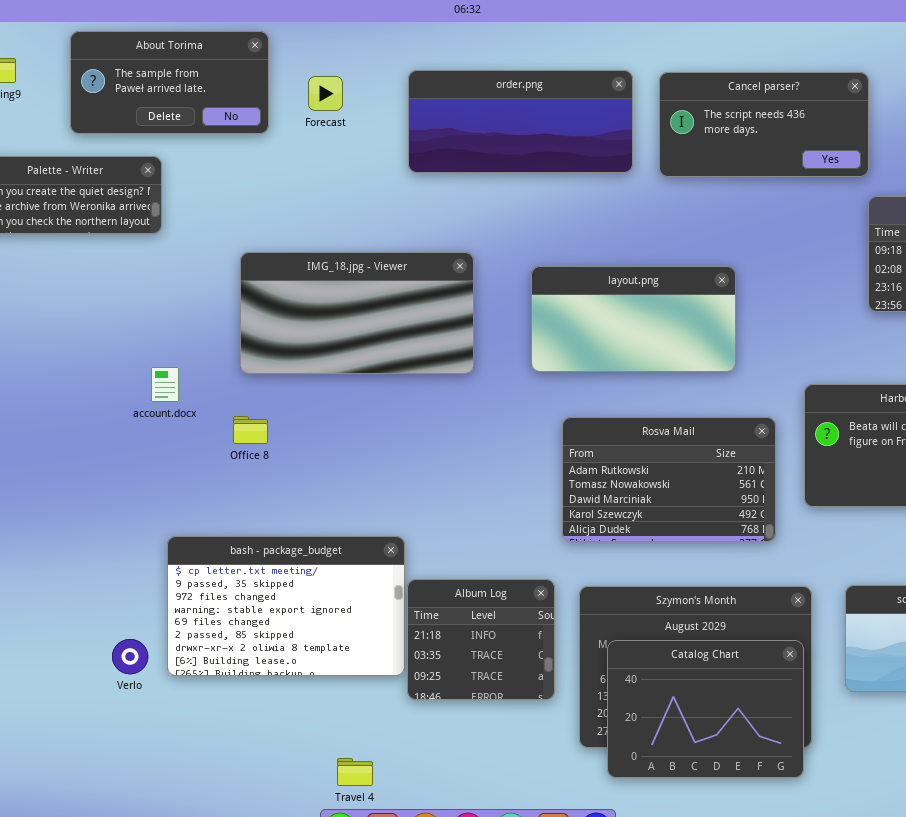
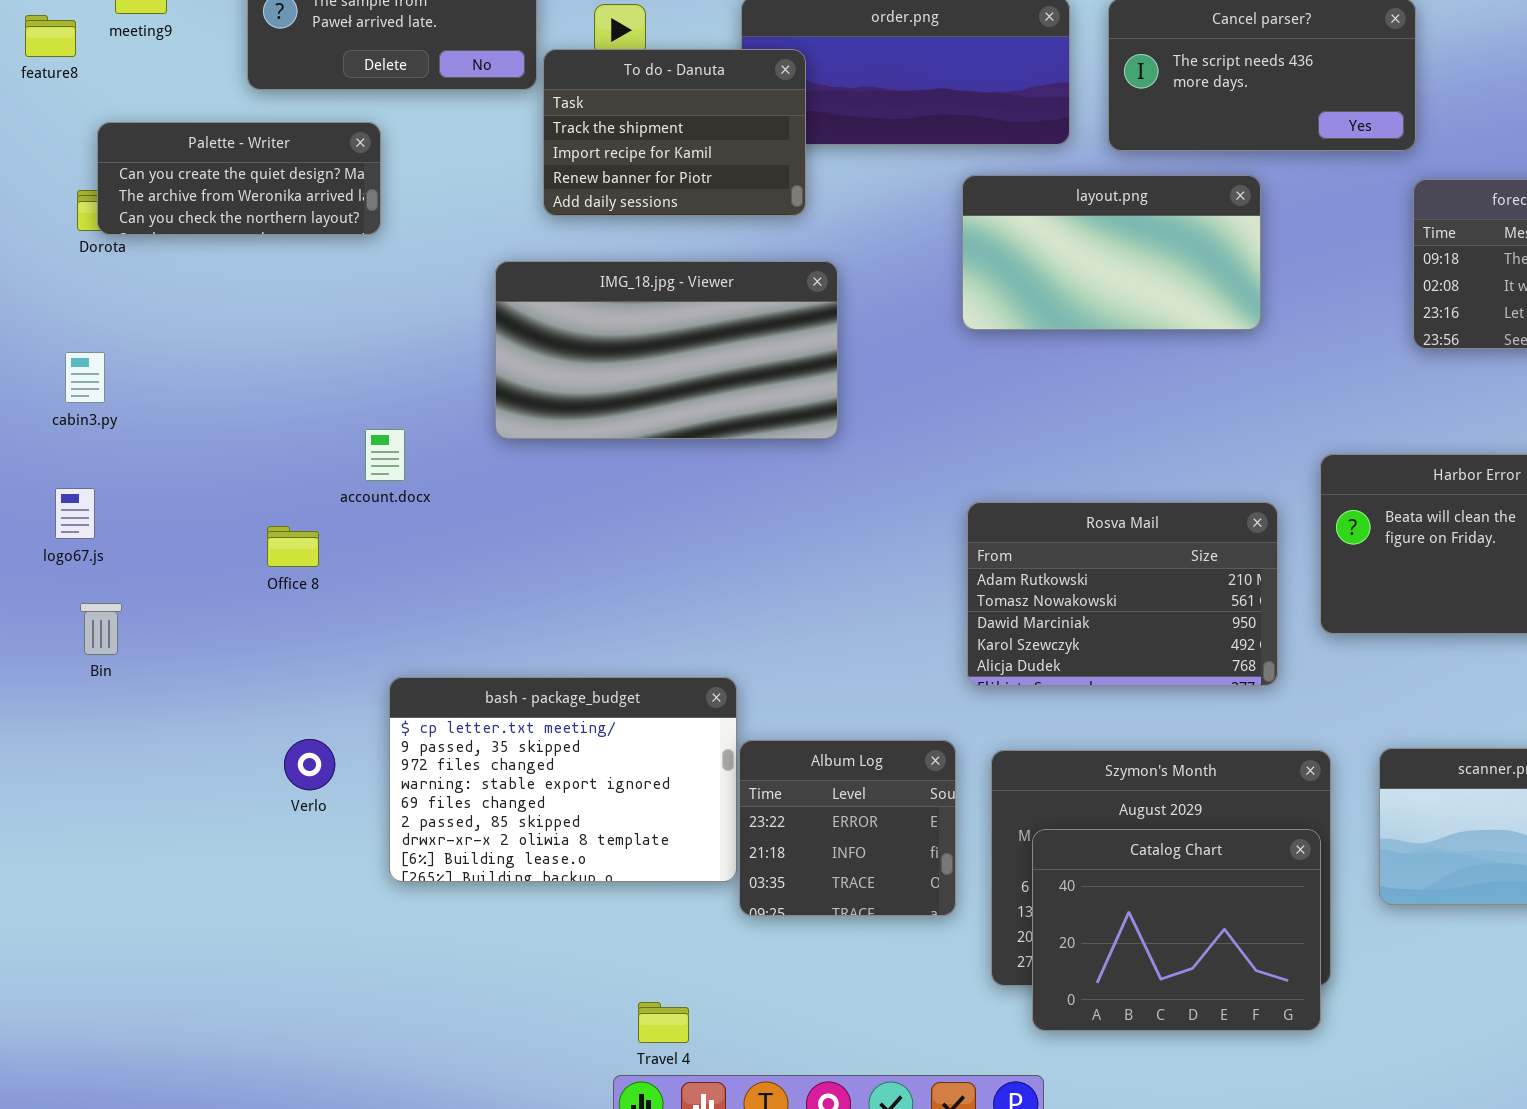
To do - Danuta: none -> [543,49,806,216], opened
layout.png: [531,266,736,372] -> [962,175,1261,330], moved
Office 8: [233,416,268,444] -> [267,526,319,567], moved
Album Log: [407,579,555,700] -> [739,740,956,916], scrolled up 1 row
Verlo: [112,639,148,674] -> [284,739,335,790], moved

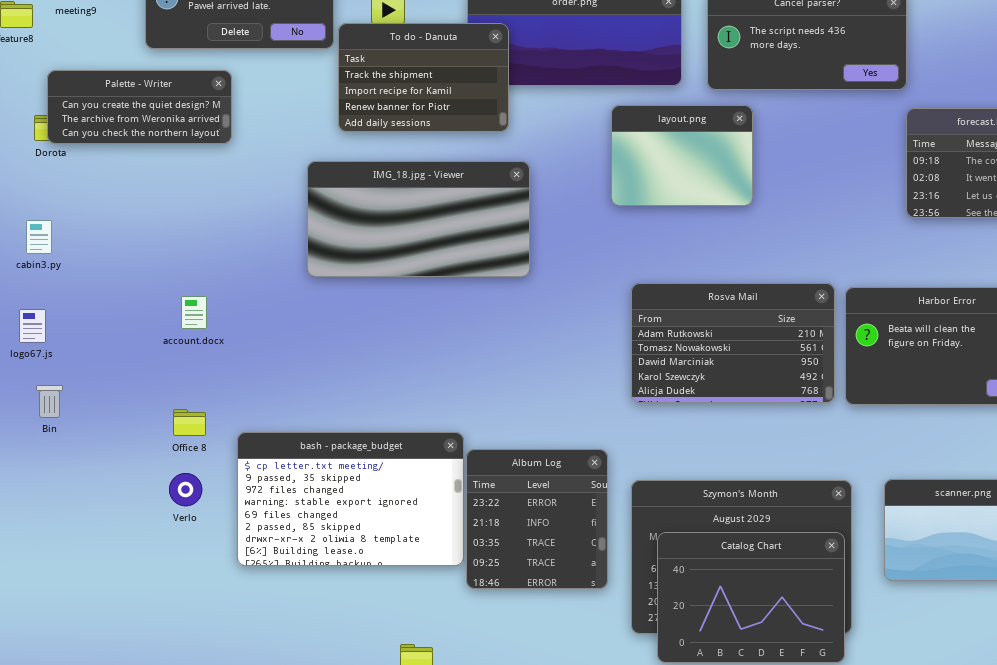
layout.png: [962,175,1261,330] -> [611,105,753,206], resized
account.docx: [365,429,405,481] -> [181,296,207,329], moved
Rosva Mail: [967,502,1278,686] -> [631,283,835,403], moved
Office 8: [267,526,319,567] -> [173,409,206,436], moved
Album Log: [739,740,956,916] -> [466,449,608,589], resized

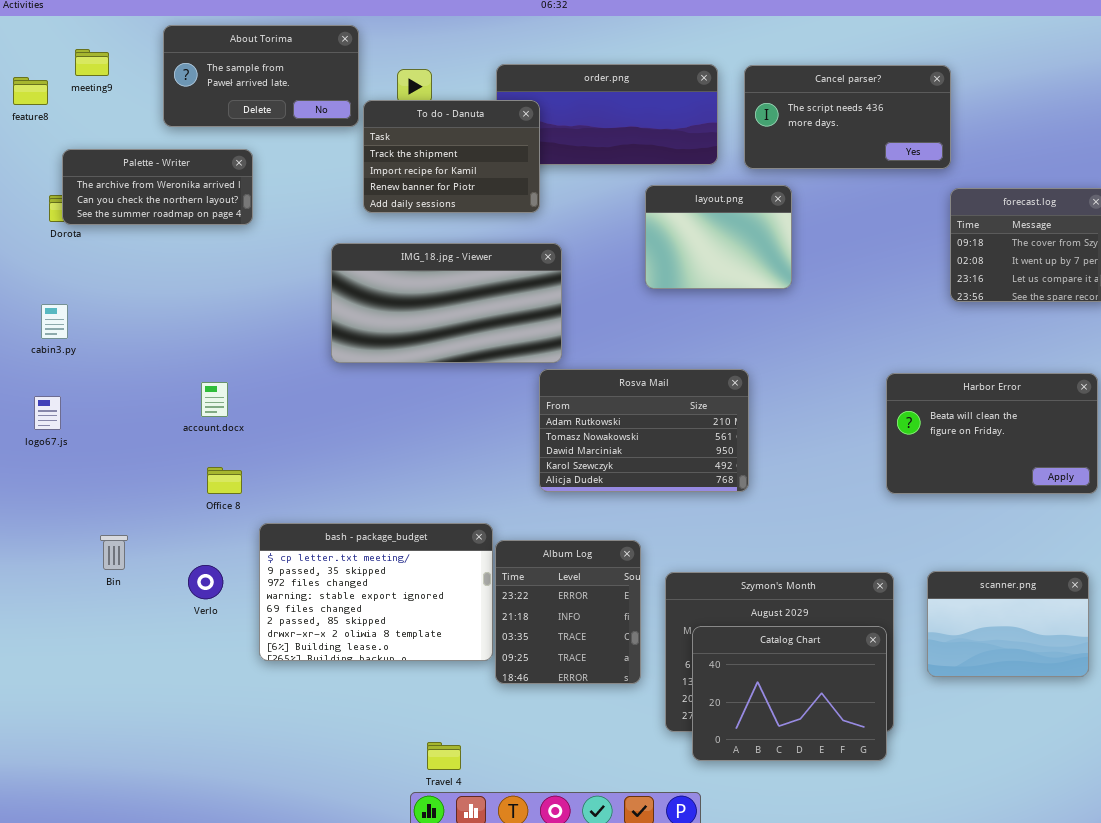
Palette - Writer: [47,70,232,144] -> [62,149,253,225], scrolled down 1 row
Rosva Mail: [631,283,835,403] -> [539,369,749,492], moved
Bin: [36,385,63,418] -> [100,535,128,570], moved
Office 8: [173,409,206,436] -> [207,467,242,494], moved

